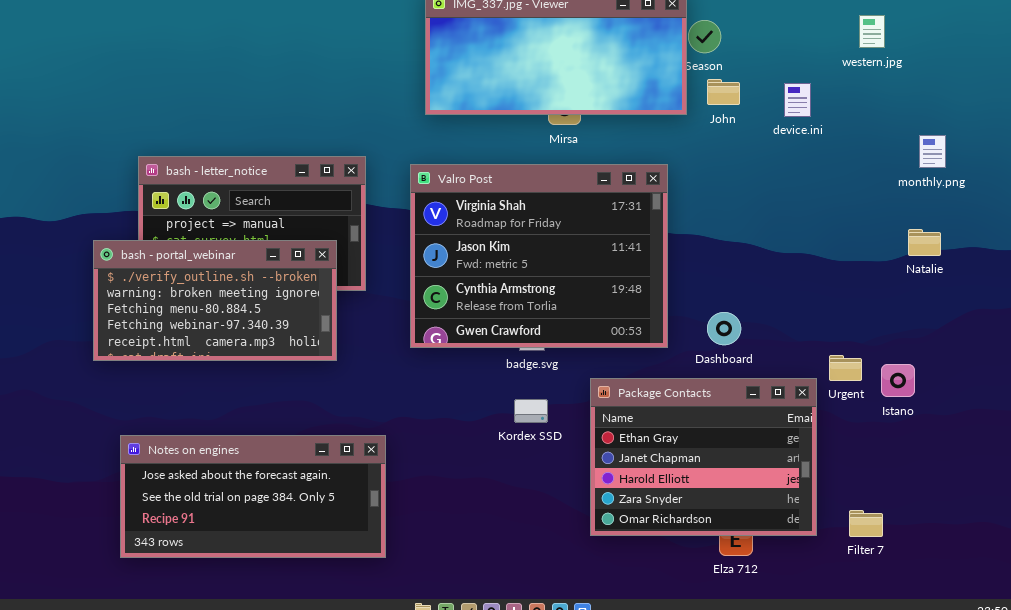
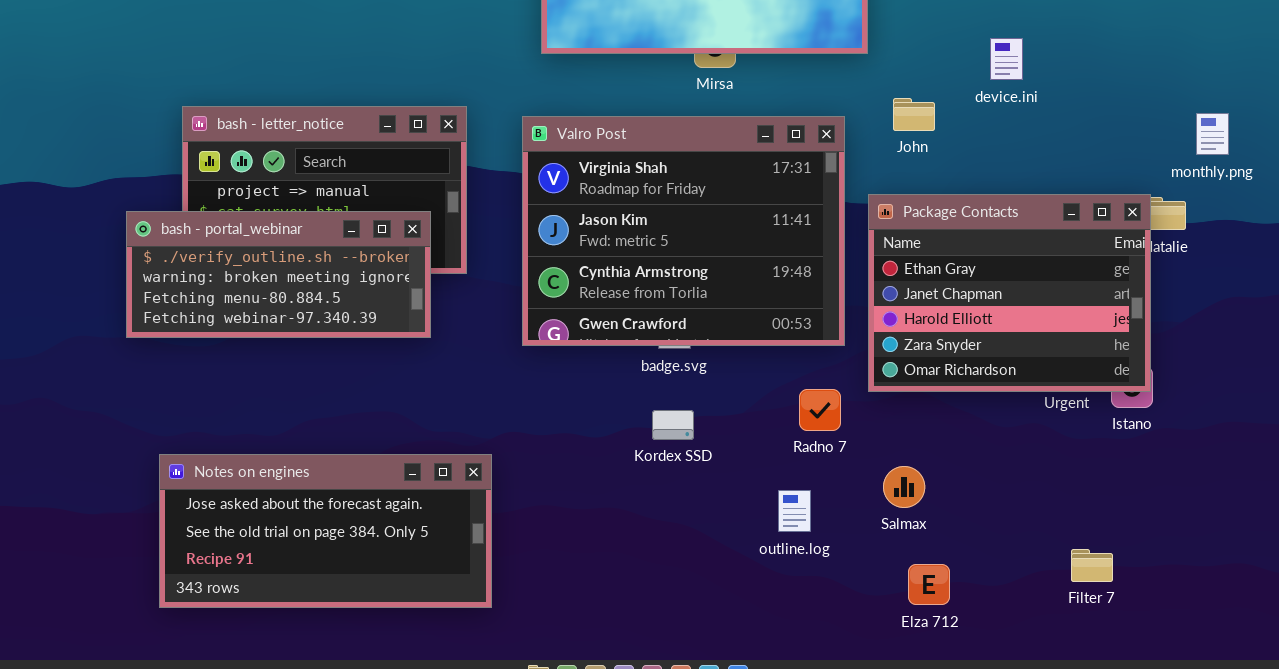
John: [707,79,740,105] -> [893,98,935,131], moved
device.ini: [784,83,811,117] -> [990,38,1023,80], moved
monthly.png: [919,135,946,168] -> [1196,113,1229,155], moved
bash - portal_webinar: [93,240,337,361] -> [126,211,431,338], resized
Package Contacts: [590,378,817,536] -> [868,194,1151,392], moved

